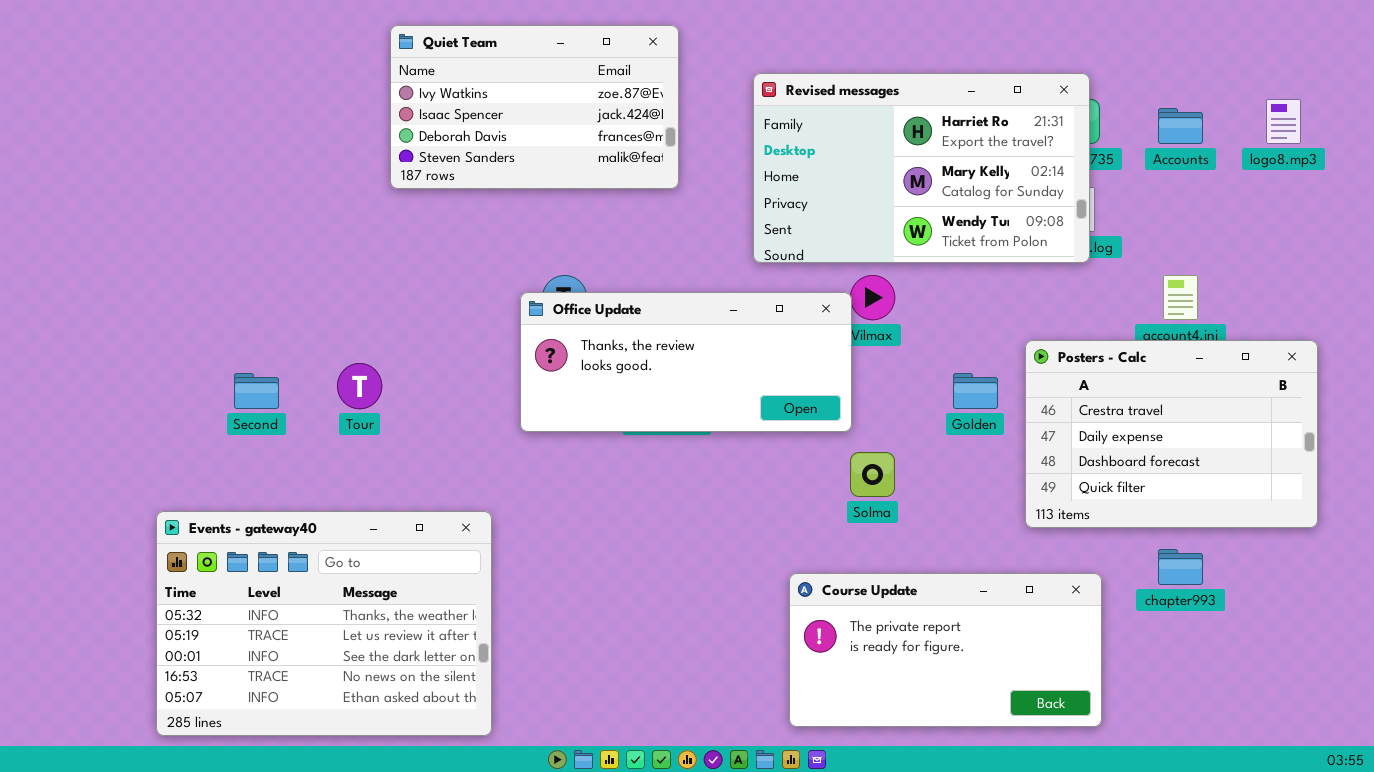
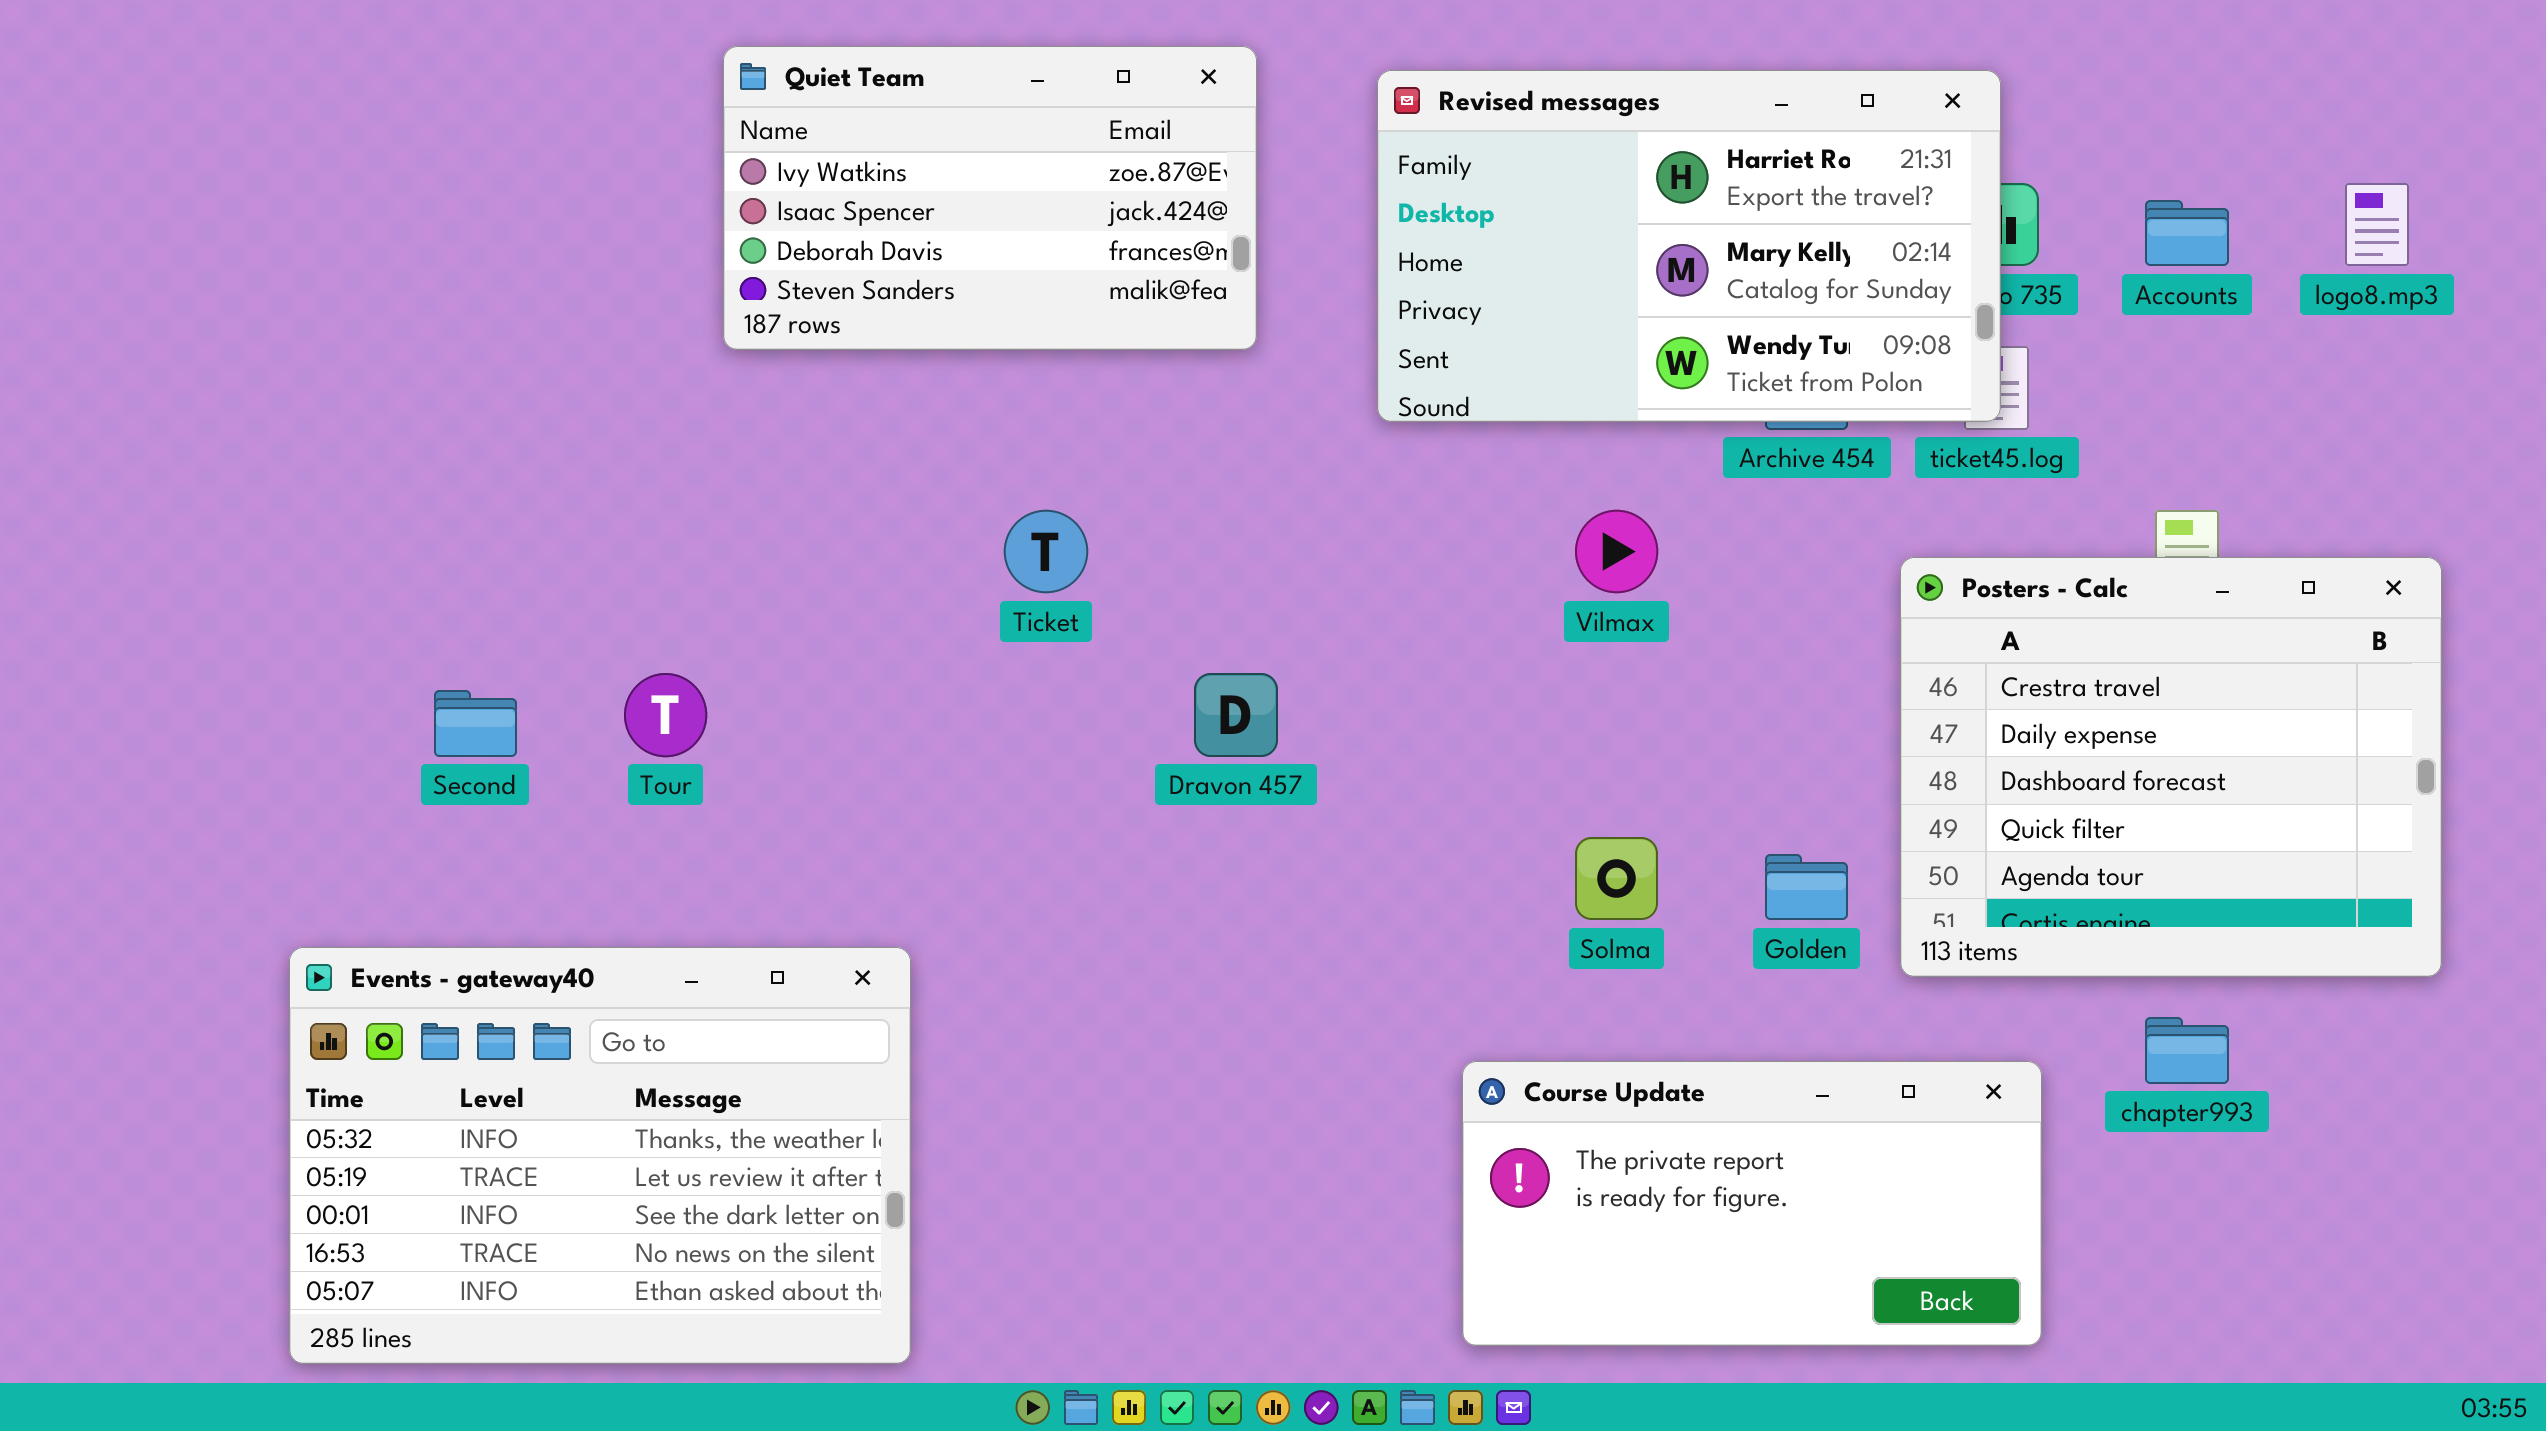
Revised messages: [753,73,1090,263] -> [1377,70,2001,422], moved
Office Update: [520,292,852,432] -> none, closed
Posters - Calc: [1025,340,1318,528] -> [1900,557,2442,977], resized
Golden: [953,373,998,409] -> [1765,854,1848,920], moved

